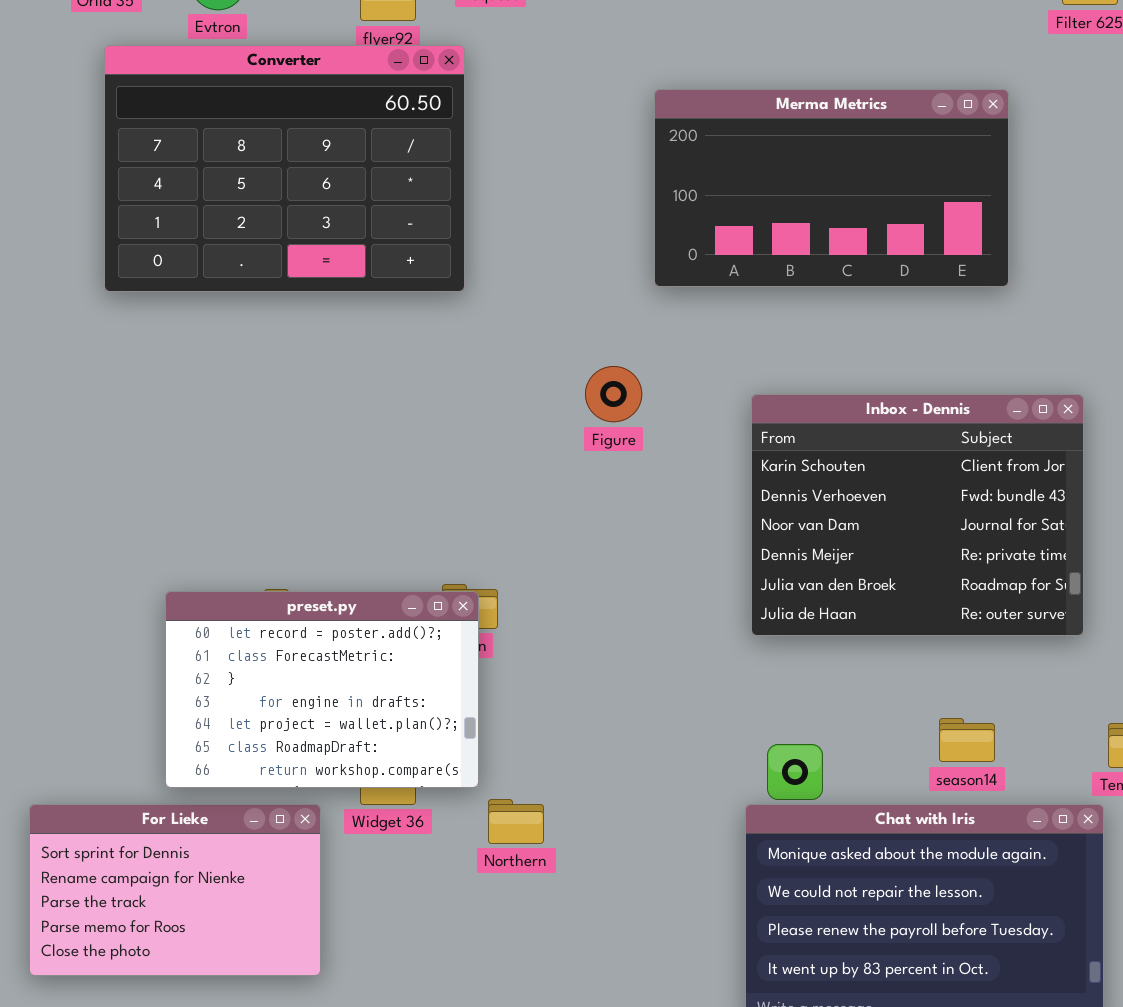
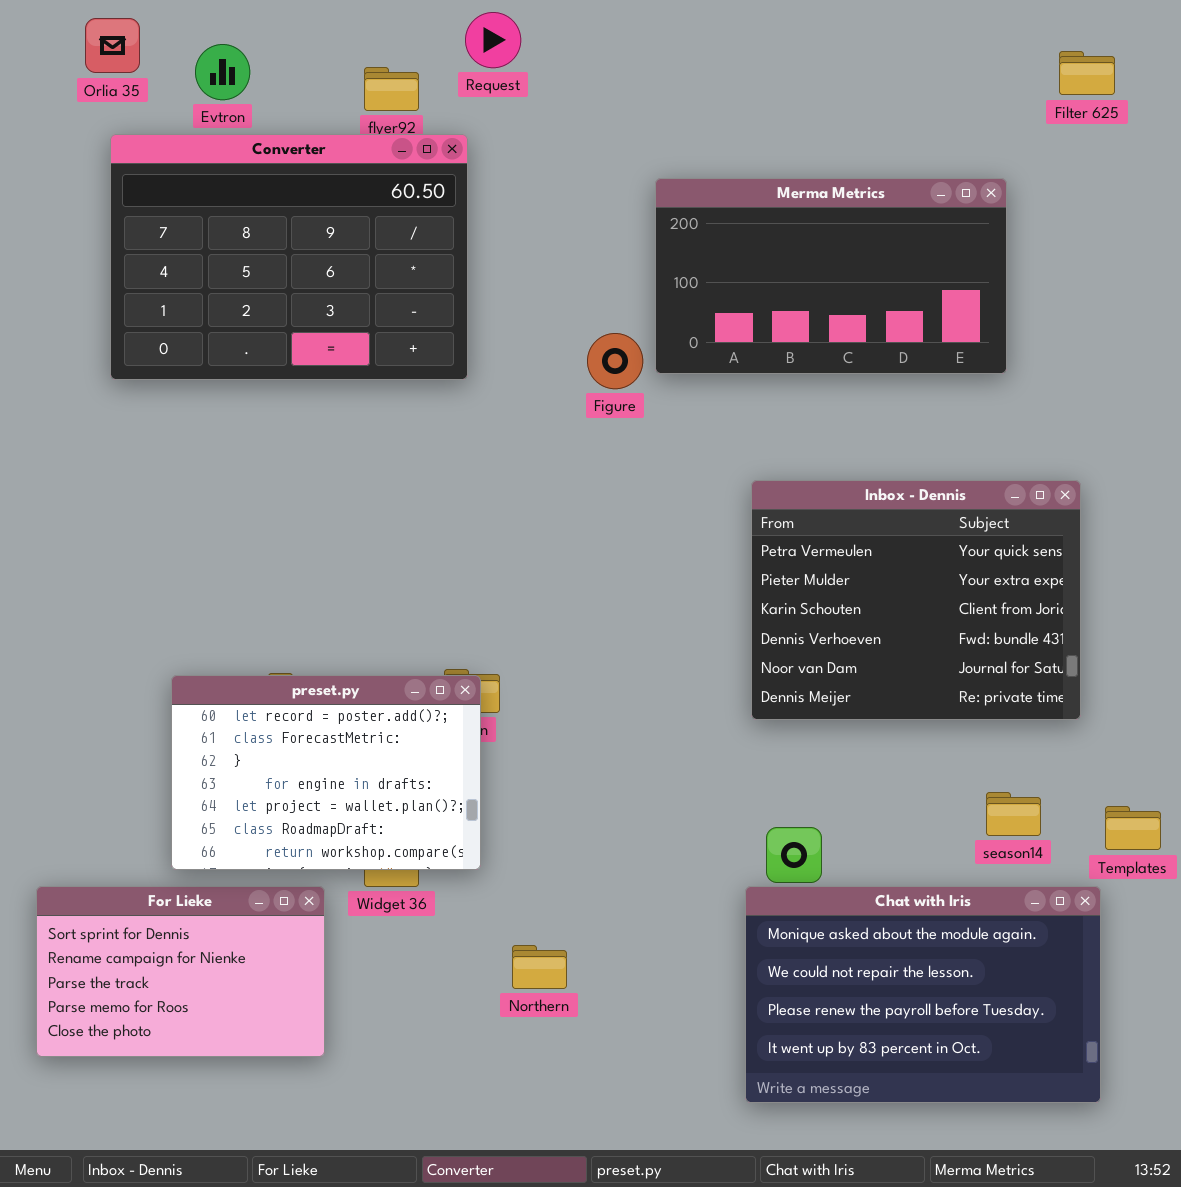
Figure: [585,366,642,422] -> [587,333,643,389], moved
Inbox - Dennis: [751,394,1084,636] -> [751,480,1081,720], scrolled up 2 rows
season14: [939,718,995,762] -> [986,792,1041,836], moved
Northern: [488,799,544,844] -> [512,945,567,989], moved

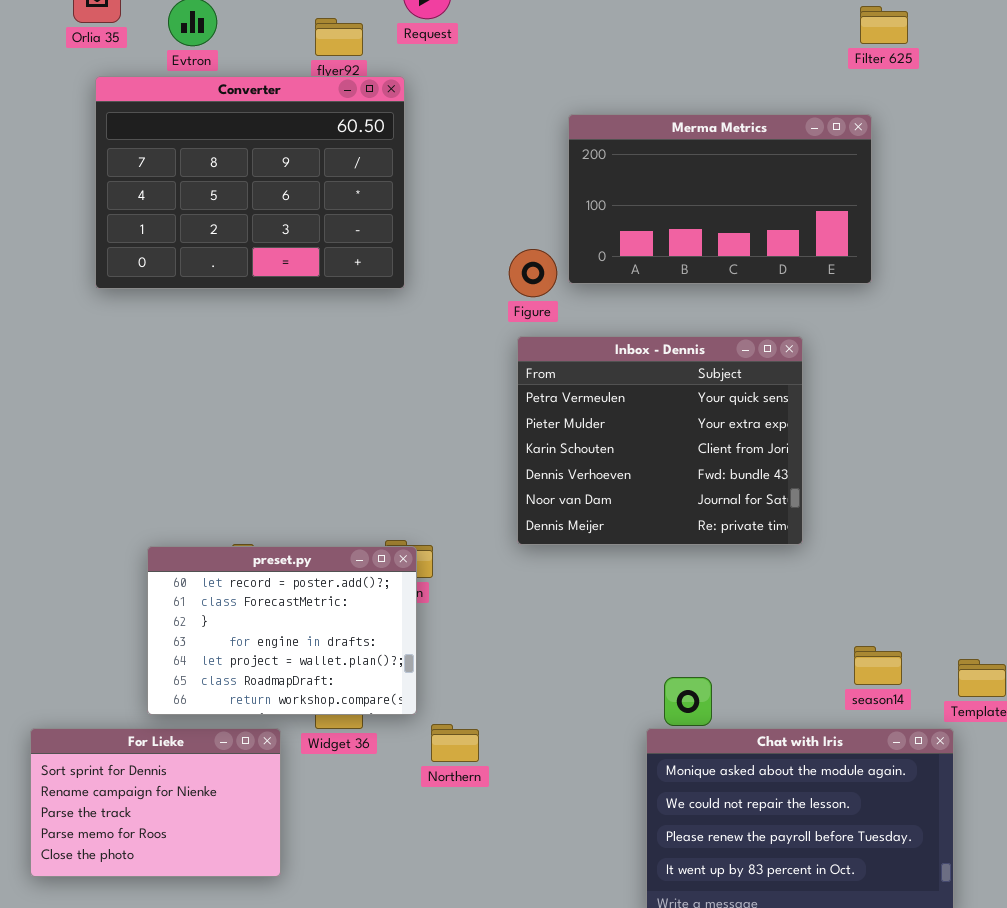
Filter 625: [1059,51,1115,95] -> [860,6,908,44], moved
Inbox - Dennis: [751,480,1081,720] -> [517,336,803,545], moved
Northern: [512,945,567,989] -> [431,724,479,762], moved

